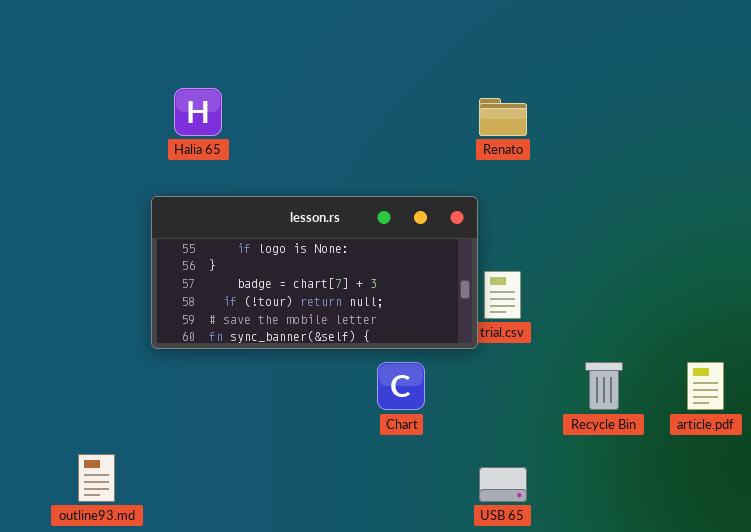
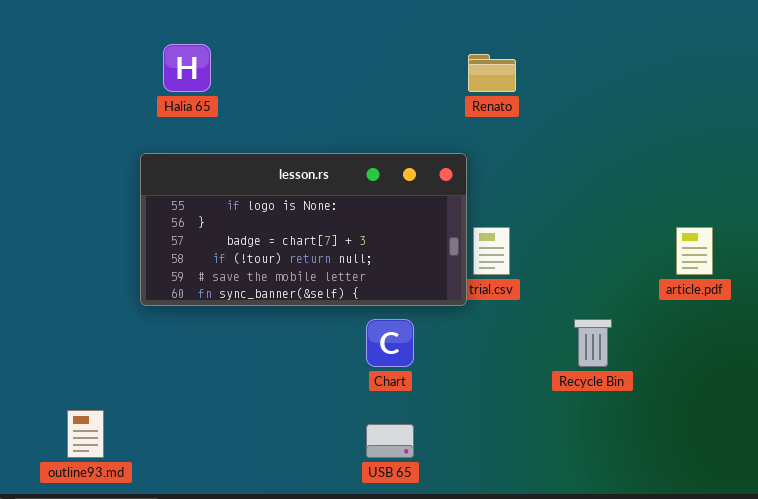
article.pdf: [687,362,724,410] -> [676,227,713,275], moved
USB 65: [479,467,527,502] -> [366,424,414,458], moved

